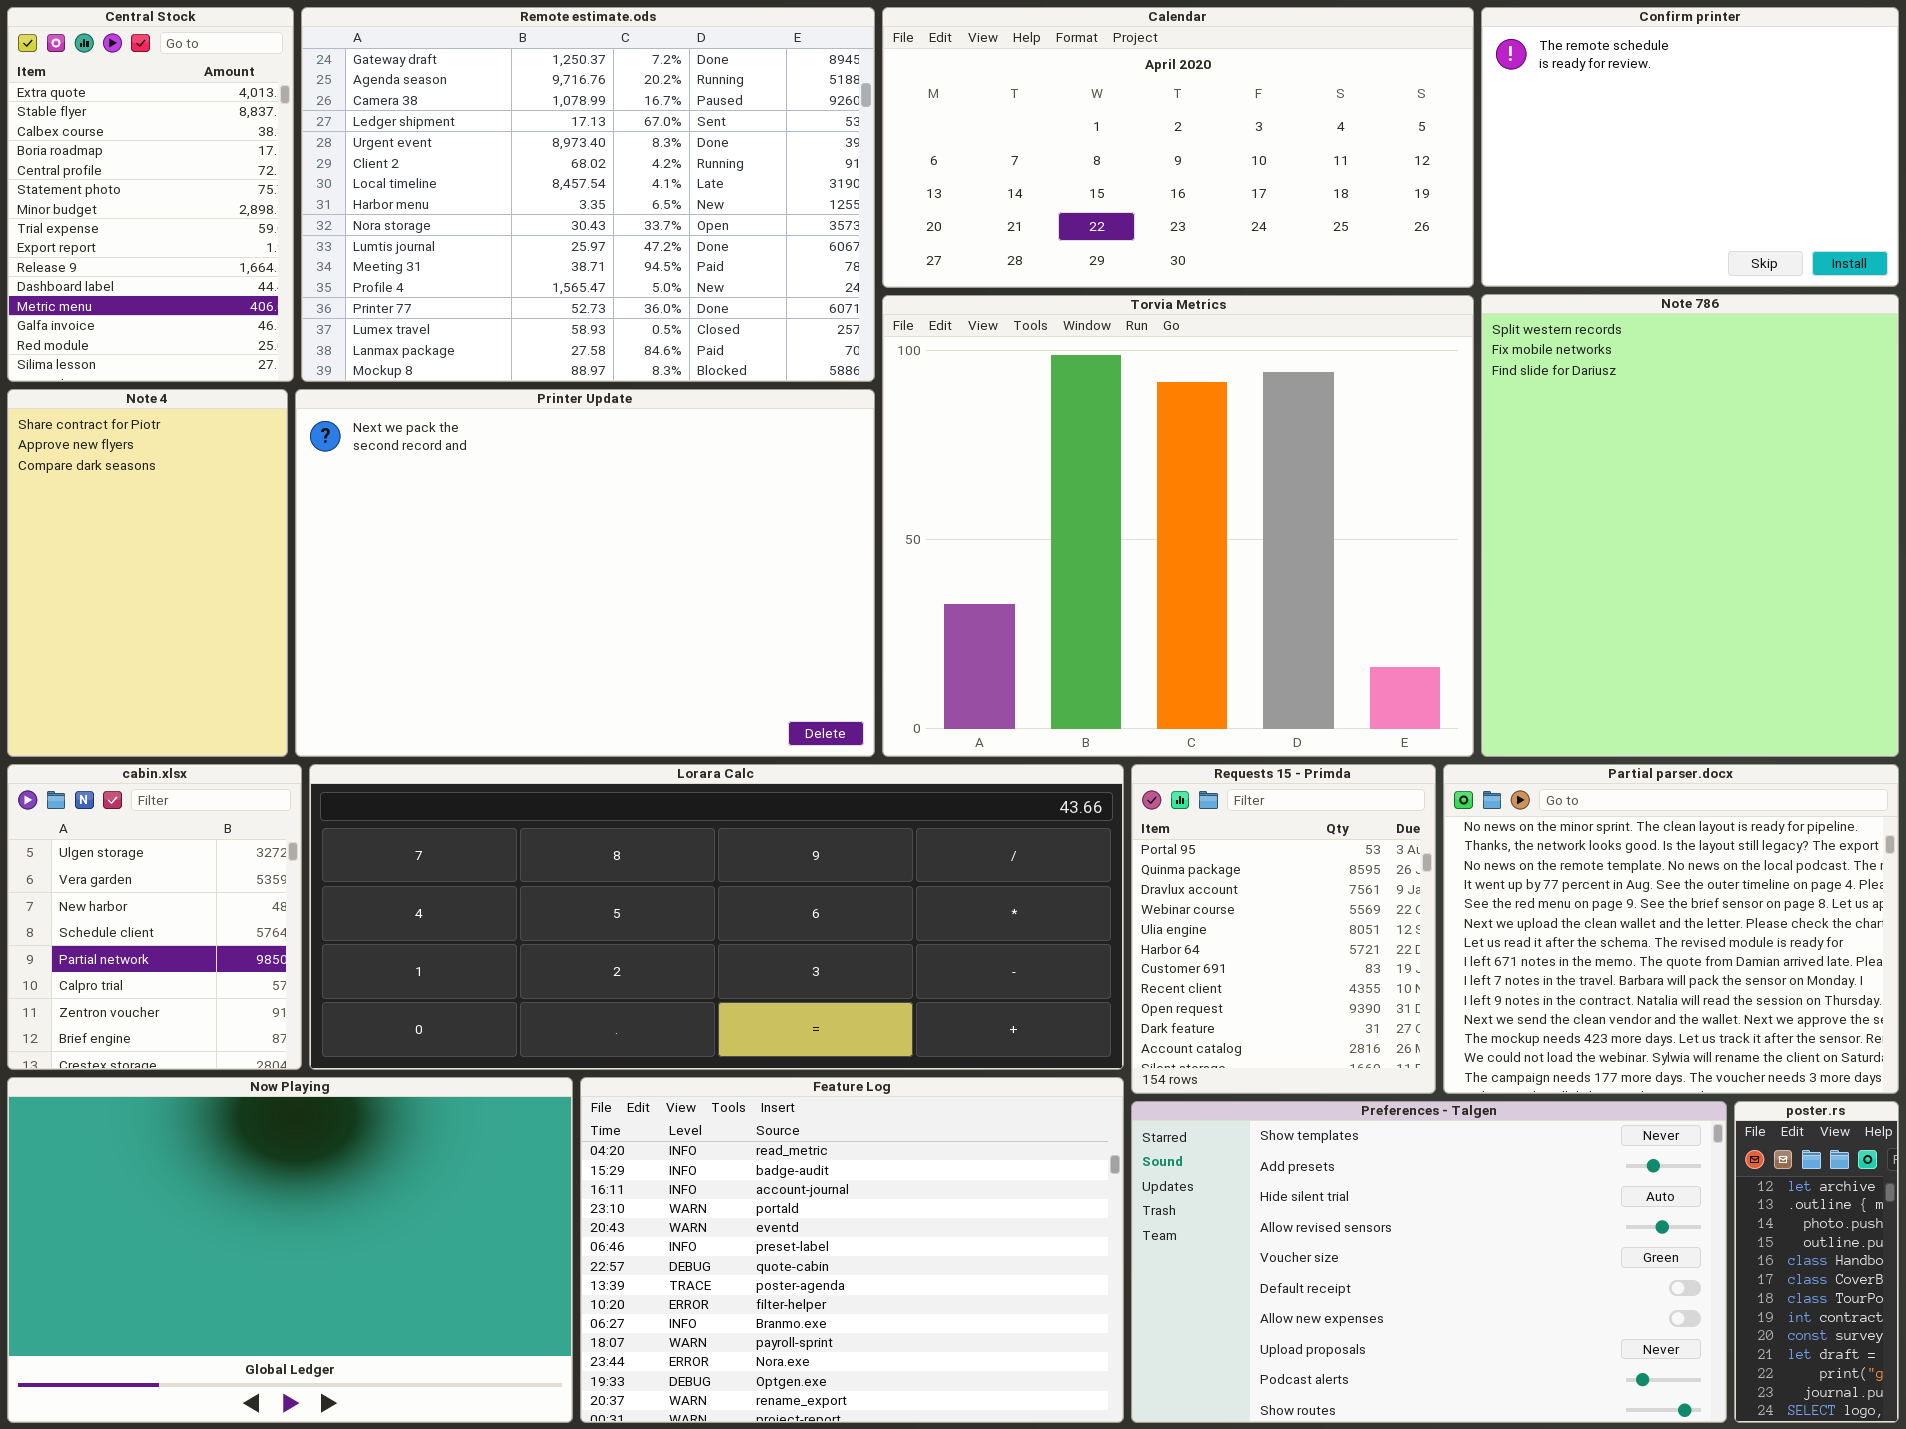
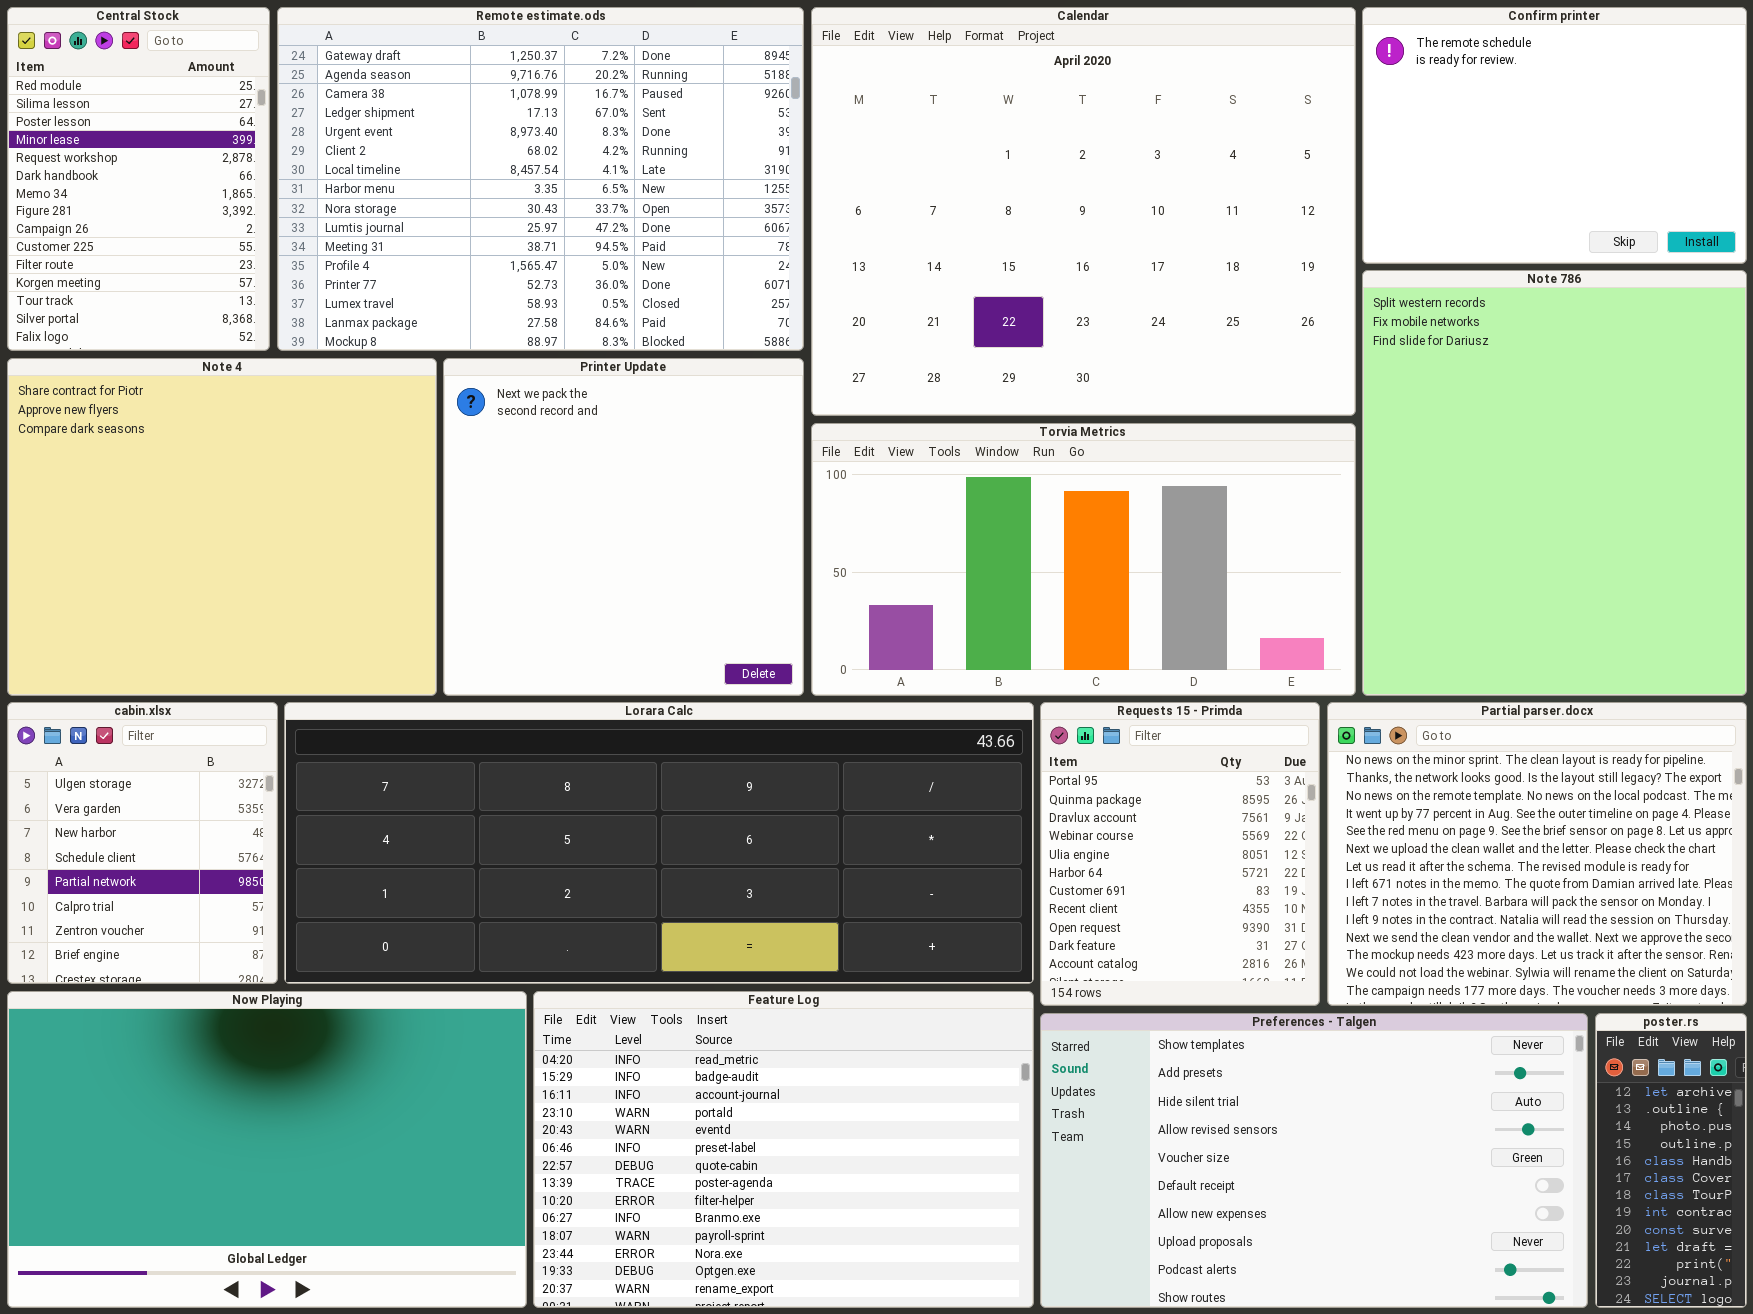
Central Stock: [7,7,294,382] -> [7,7,270,351], scrolled down 13 rows
Calendar: [882,7,1474,288] -> [811,7,1356,416], resized
Torvia Metrics: [882,295,1474,757] -> [811,423,1356,696], resized
Note 4: [7,389,288,757] -> [7,358,437,696], resized
Printer Update: [295,389,875,757] -> [443,358,804,696], resized

